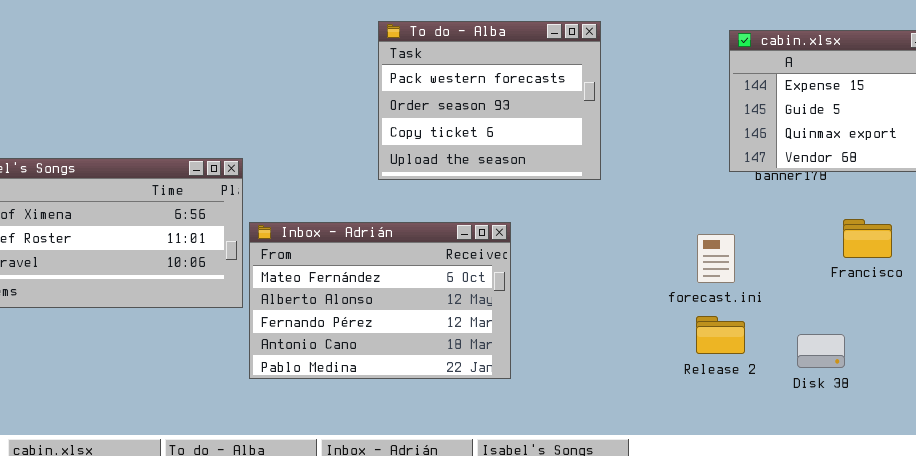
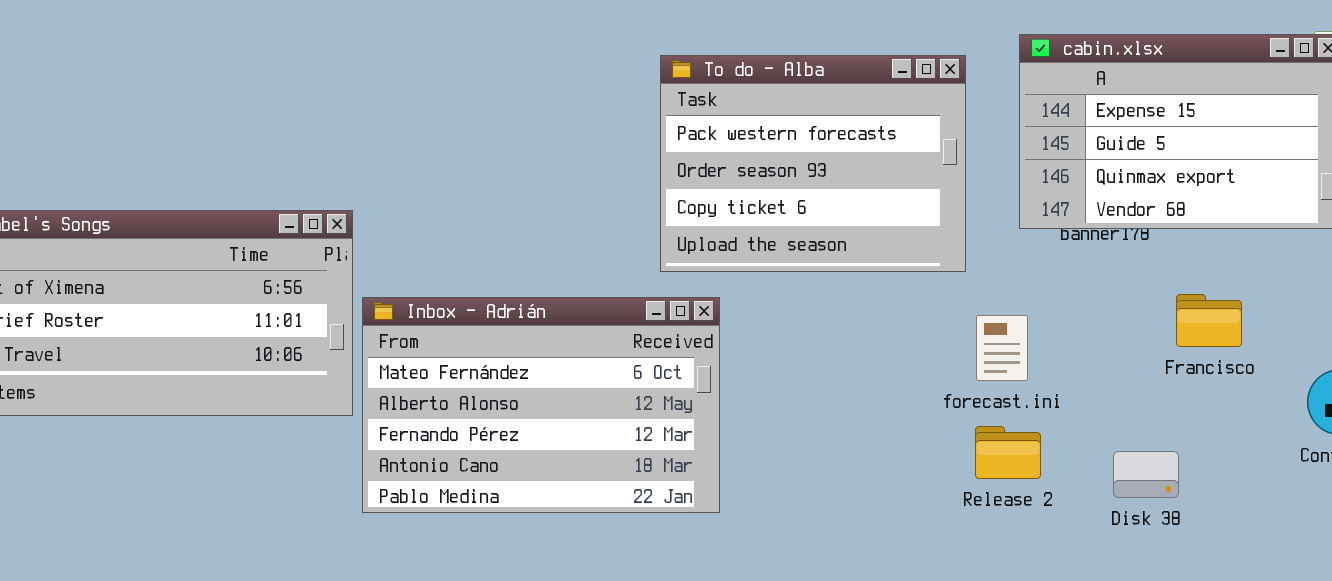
To do - Alba: [378,21,601,180] -> [660,55,966,272], moved

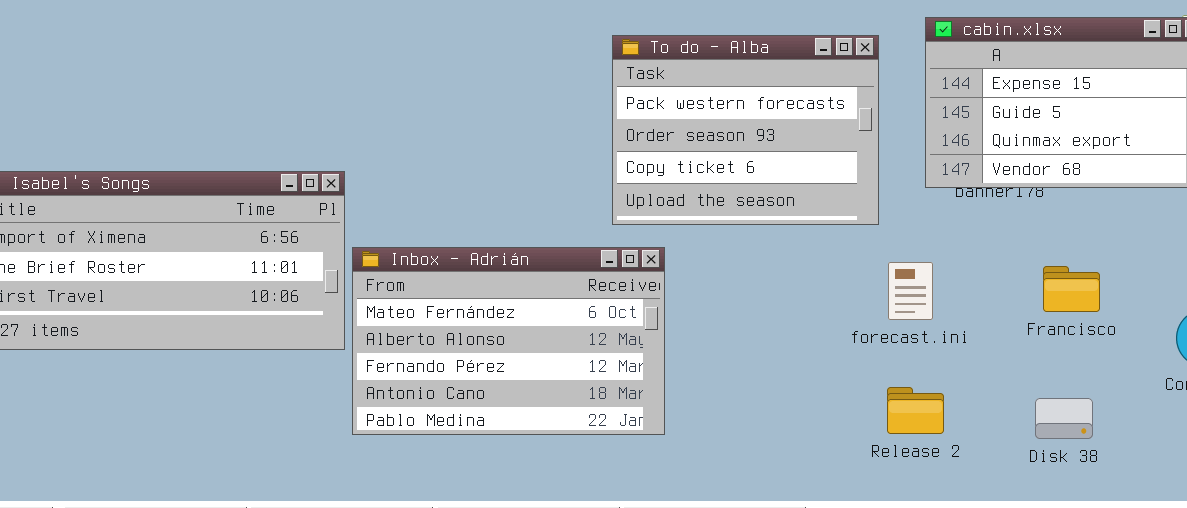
Francisco: [1176,294,1242,347] -> [1043,266,1100,312], moved
Release 2: [975,426,1041,479] -> [887,387,944,434], moved
Disk 38: [1113,451,1179,498] -> [1035,398,1093,439], moved

